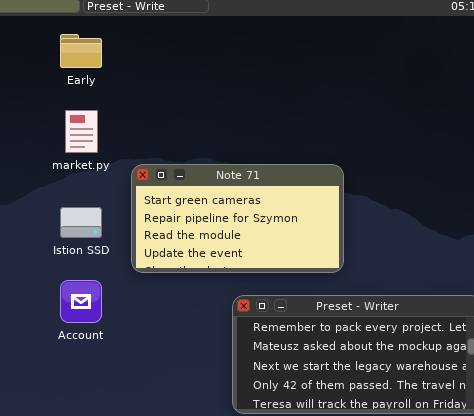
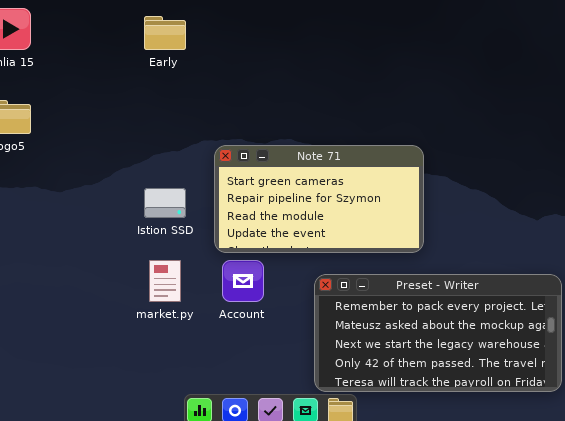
market.py: [65,110,98,153] -> [149,260,181,302], moved
Account: [60,280,102,323] -> [222,260,264,302], moved

